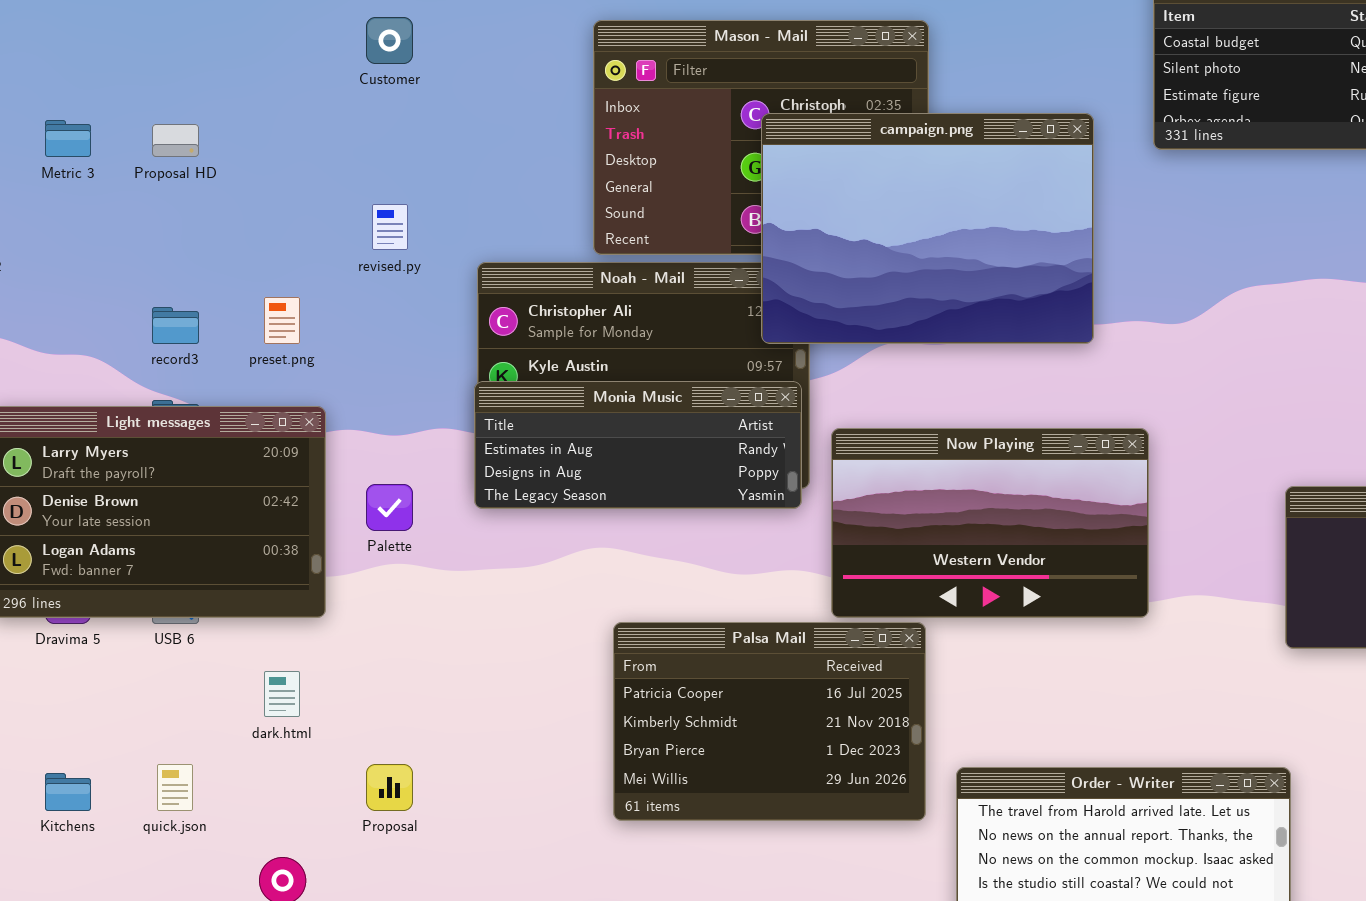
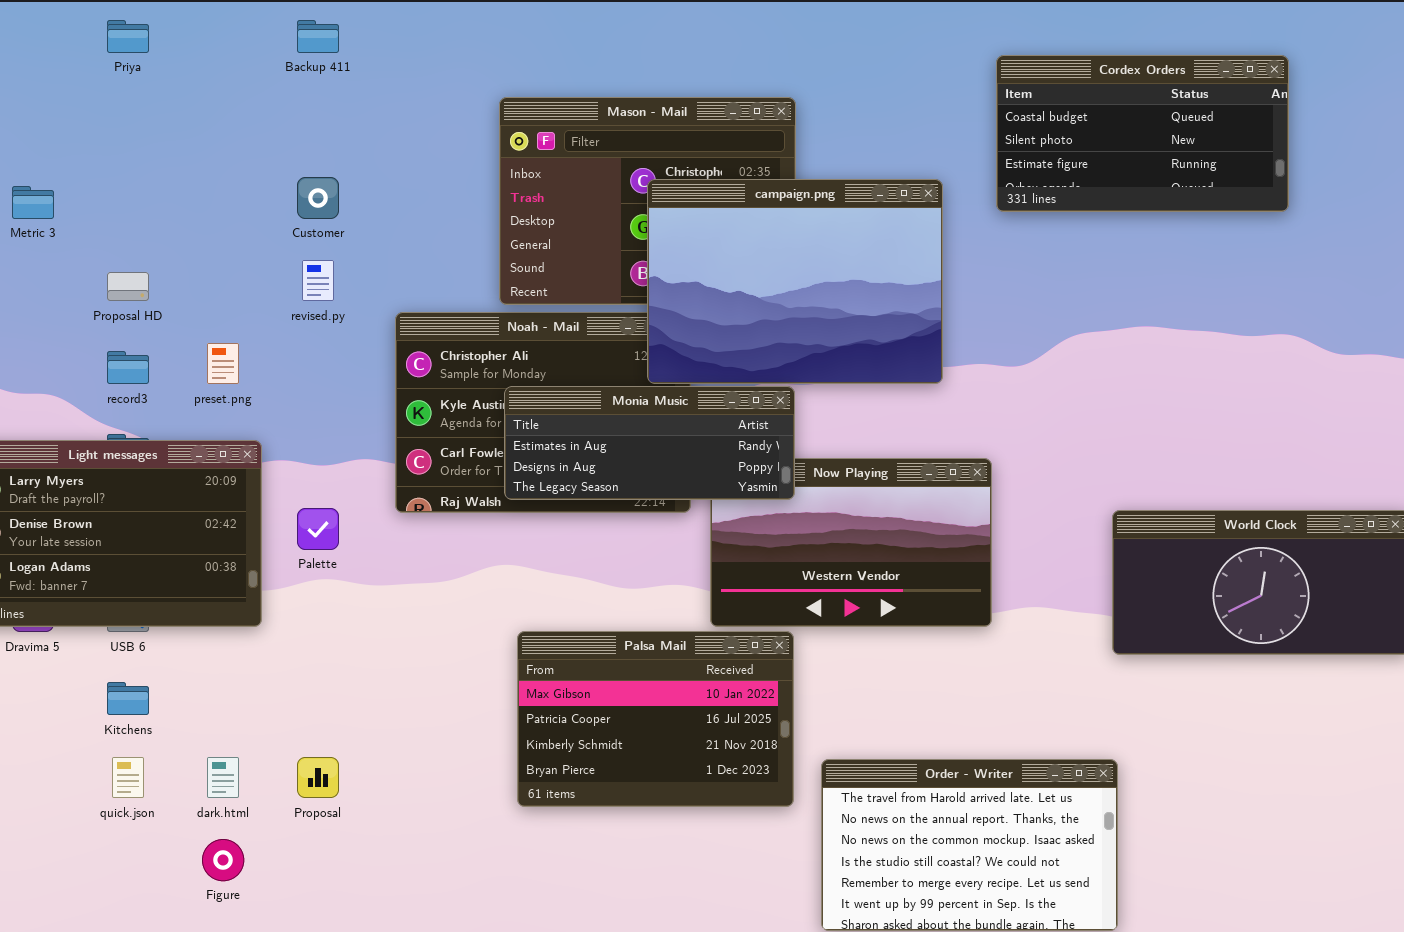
Customer: [366,17,413,64] -> [297,177,339,219], moved
Proposal HD: [152,124,199,157] -> [107,272,149,301], moved
Monia Music: [474,381,802,509] -> [504,386,795,500], moved
Palsa Mail: [613,622,926,821] -> [517,631,794,807], scrolled up 1 row
dark.html: [264,671,300,717] -> [207,757,239,798], moved
Kitchens: [45,773,91,811] -> [107,682,149,715], moved

